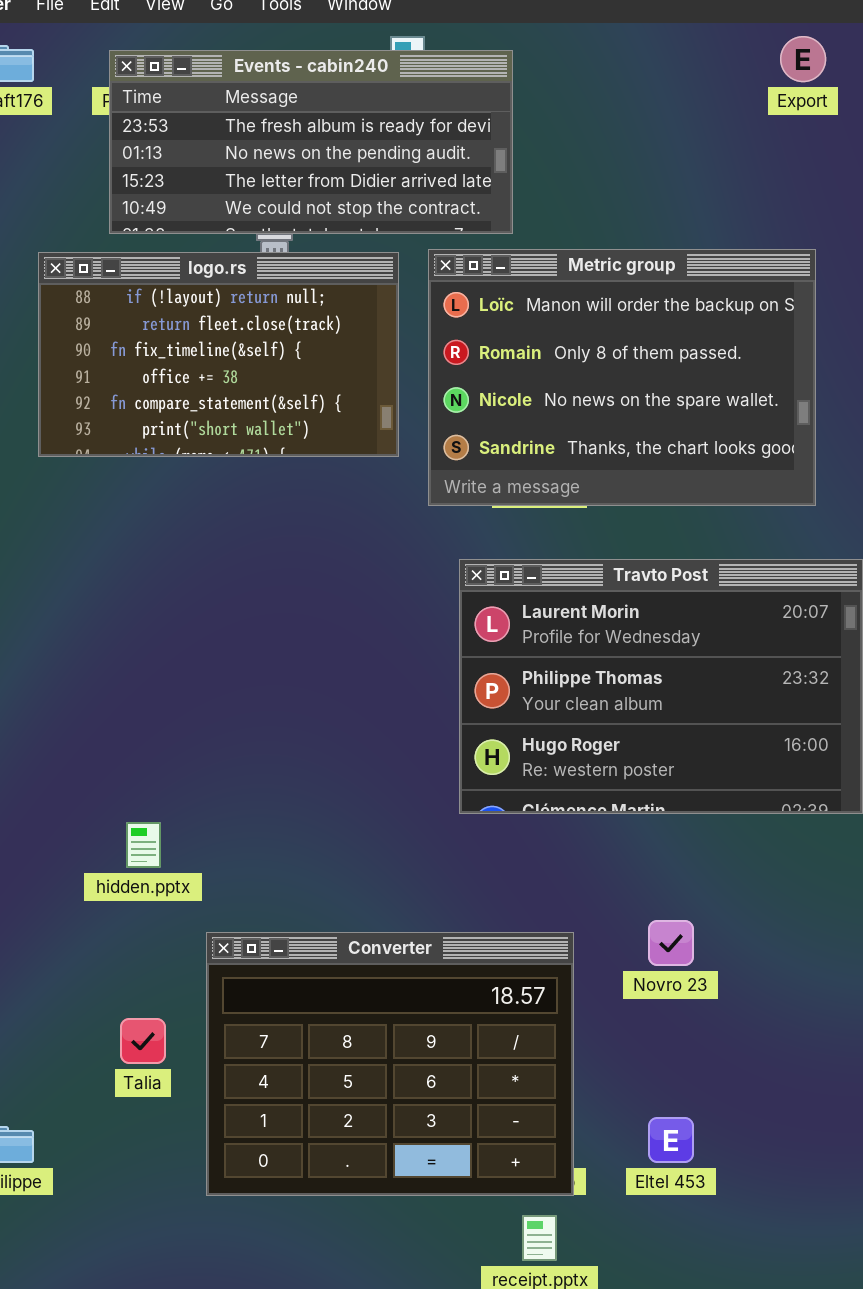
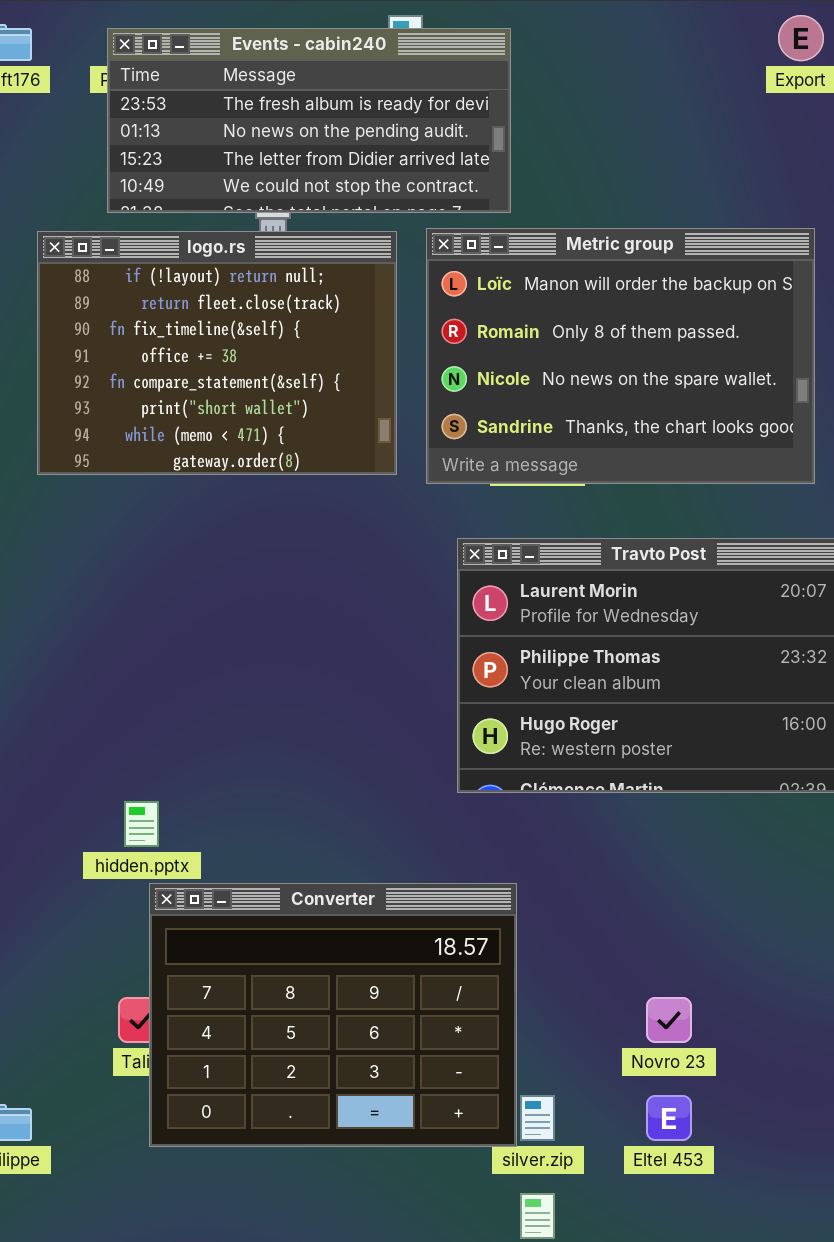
logo.rs: [38,252,399,457] -> [37,231,397,475], resized
Novro 23: [648,920,694,966] -> [646,997,692,1043], moved
Converter: [206,932,574,1196] -> [149,883,517,1147], moved

